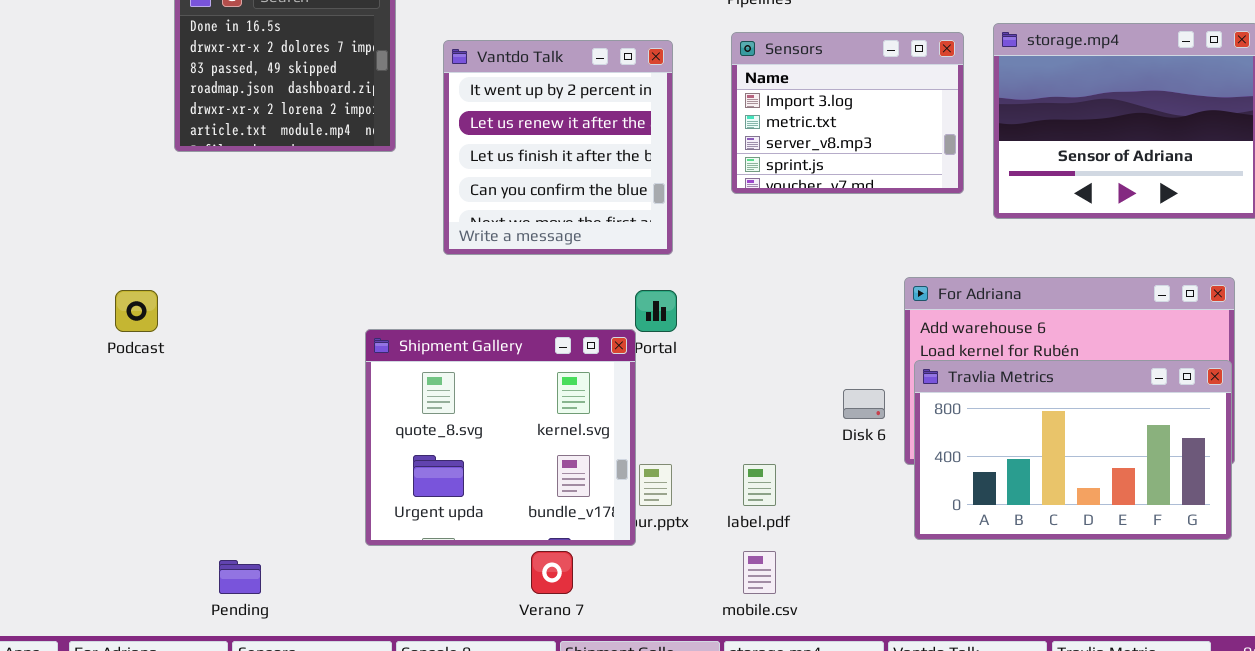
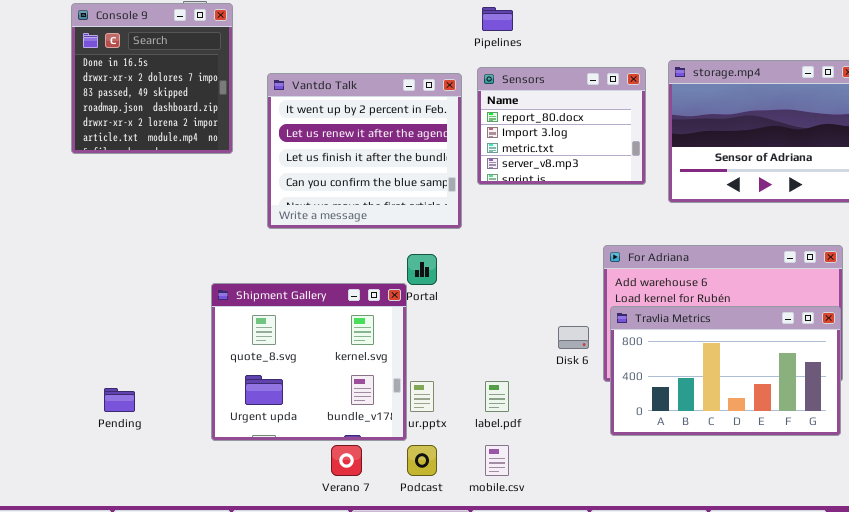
Sensors: [731,32,964,194] -> [477,67,646,185], scrolled up 1 row
Vantdo Talk: [443,40,673,255] -> [267,73,462,229], resized
Podcast: [115,290,158,332] -> [407,445,437,476], moved
Pending: [219,560,261,594] -> [104,388,135,412], moved

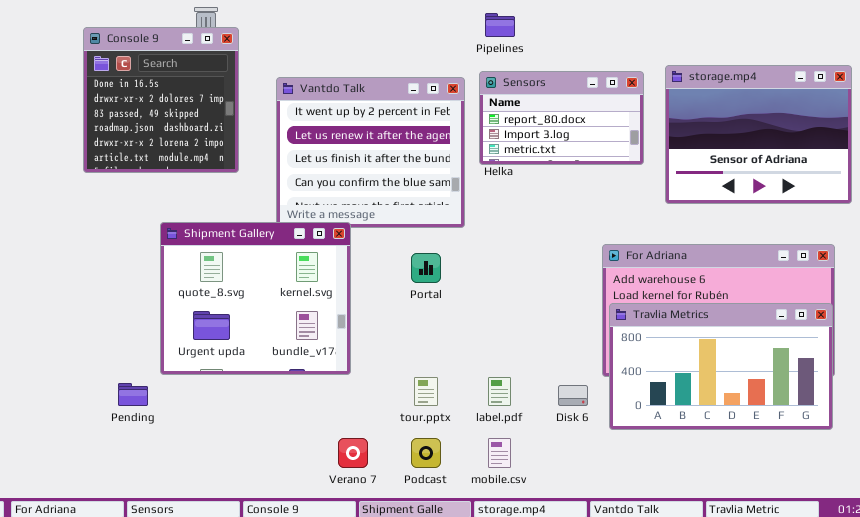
Console 9: [71,3,233,154] -> [83,27,239,173], moved
Sensors: [477,67,646,185] -> [479,71,644,165], resized
Shipment Gallery: [211,283,407,441] -> [160,222,351,375], moved
Disk 6: [558,326,589,349] -> [558,385,588,406], moved

